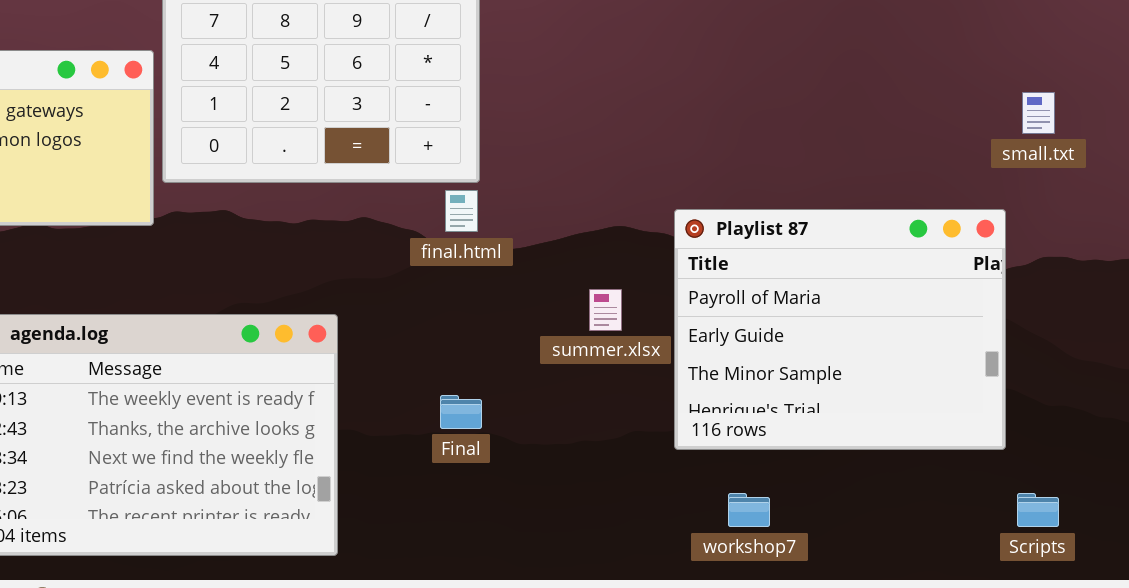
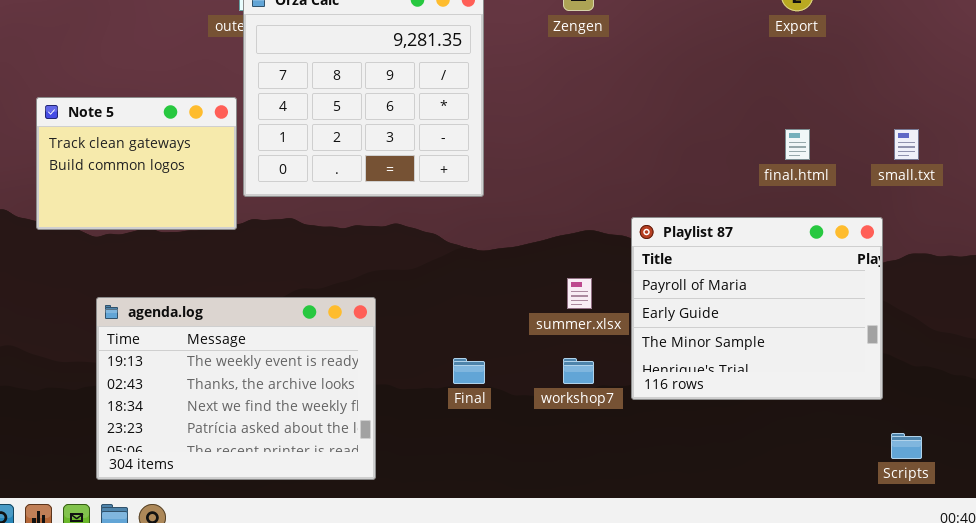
final.html: [445,190,478,232] -> [785,129,810,160], moved
workshop7: [728,493,770,527] -> [563,358,594,384], moved

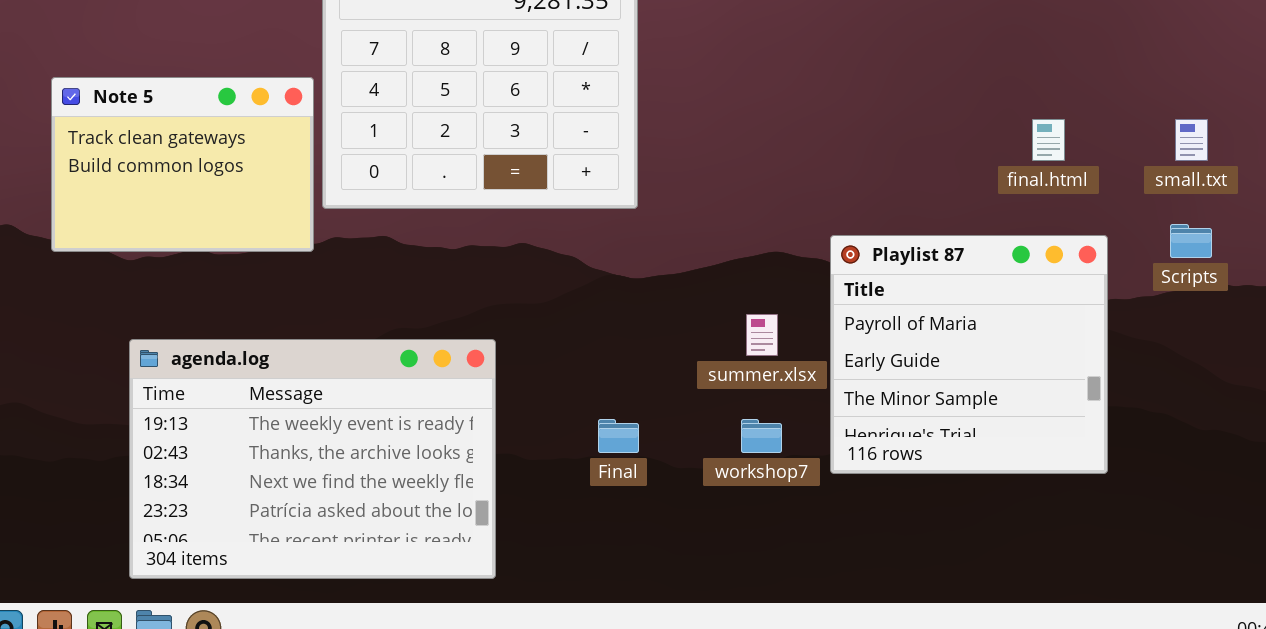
Playlist 87: [631,217,883,400] -> [830,235,1108,474], resized
Scripts: [891,433,922,459] -> [1170,224,1212,258], moved

